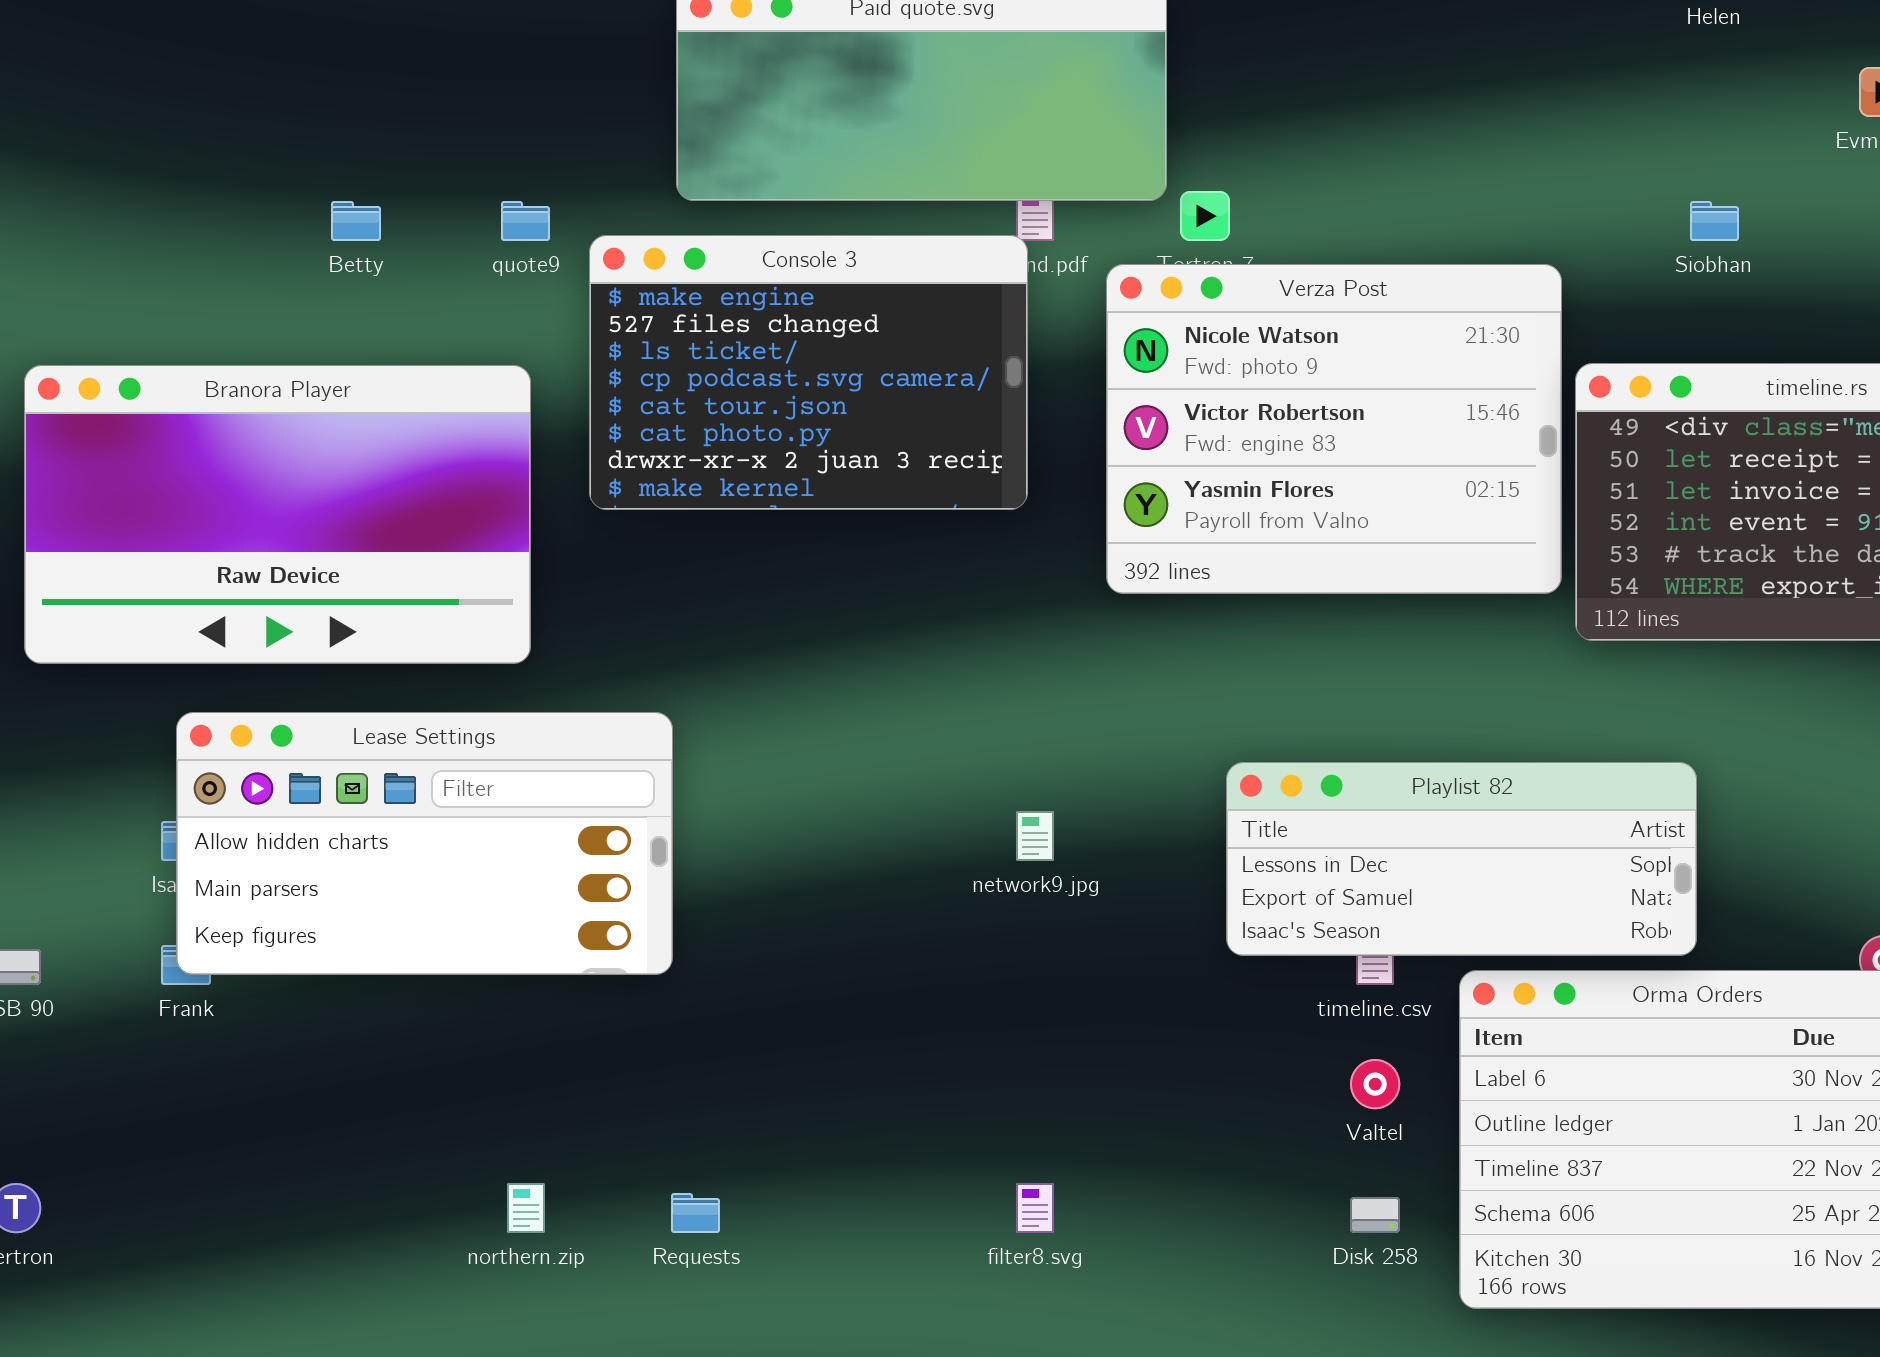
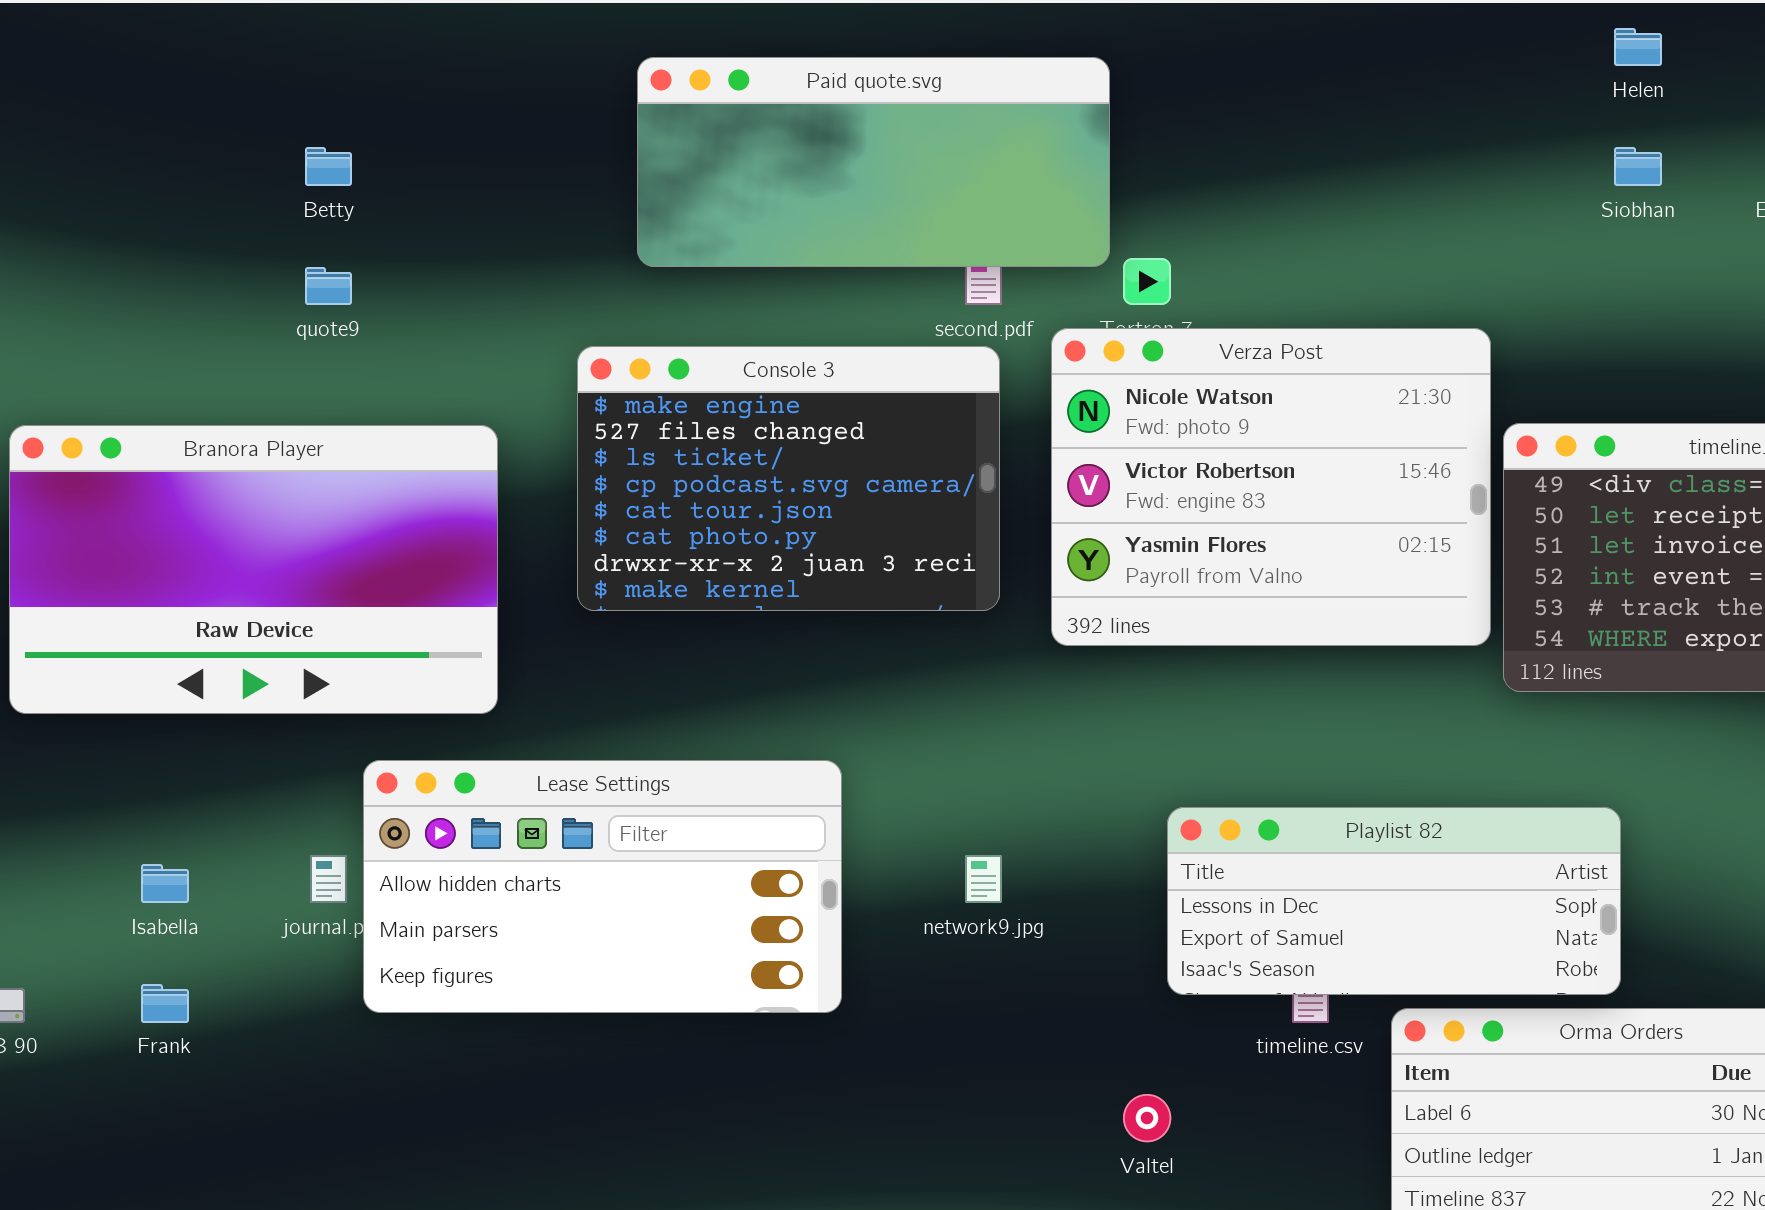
Betty: [331,201,381,241] -> [305,147,352,186], moved
quote9: [501,201,550,241] -> [305,267,352,305], moved
Siobhan: [1690,201,1739,241] -> [1614,147,1662,186], moved
Console 3: [589,235,1028,510] -> [577,346,1000,611], moved
Lease Settings: [176,712,673,975] -> [363,760,842,1013], moved
Valtel: [1350,1059,1400,1109] -> [1123,1094,1171,1142], moved

